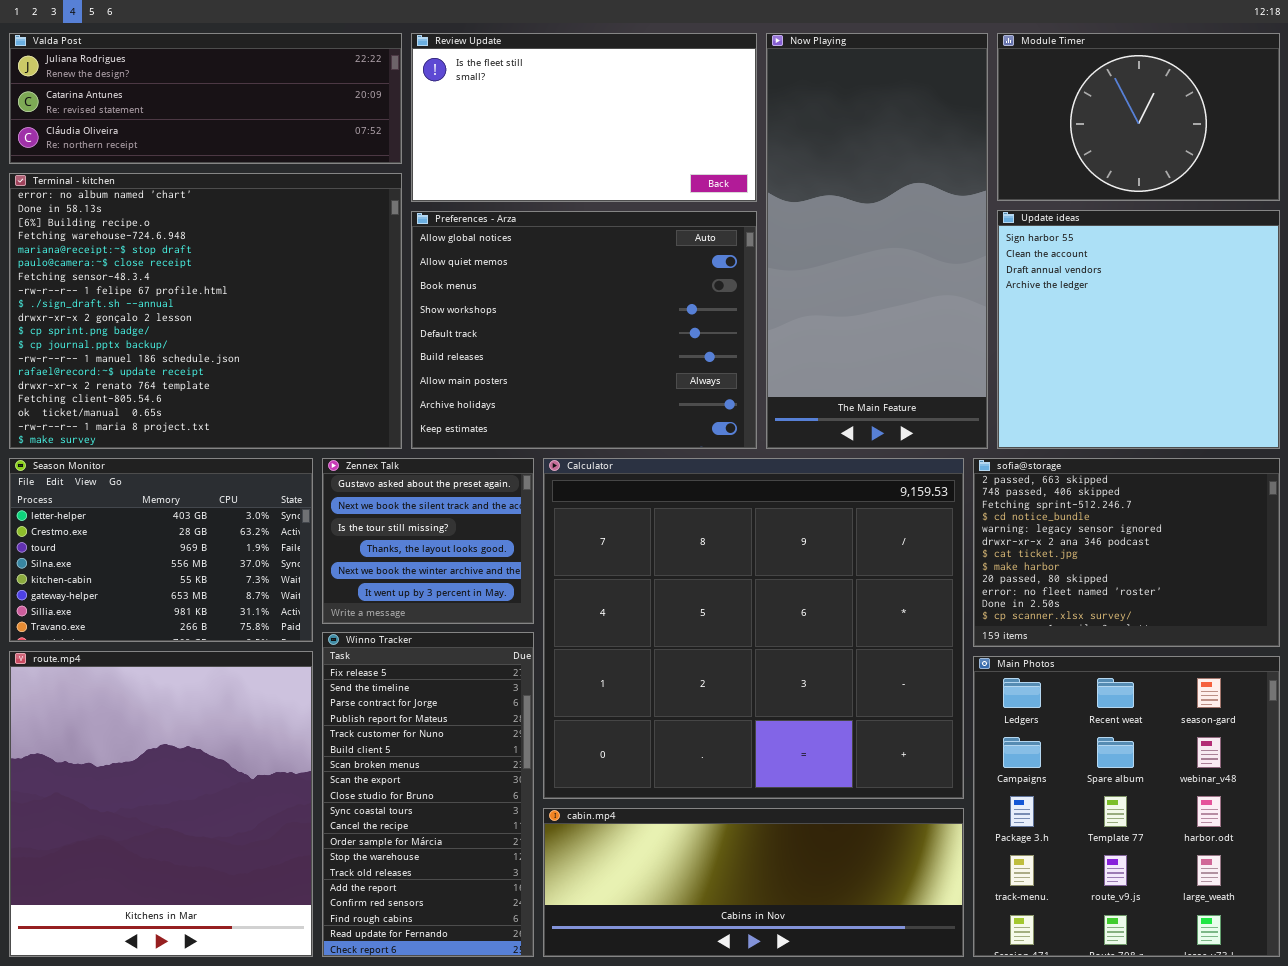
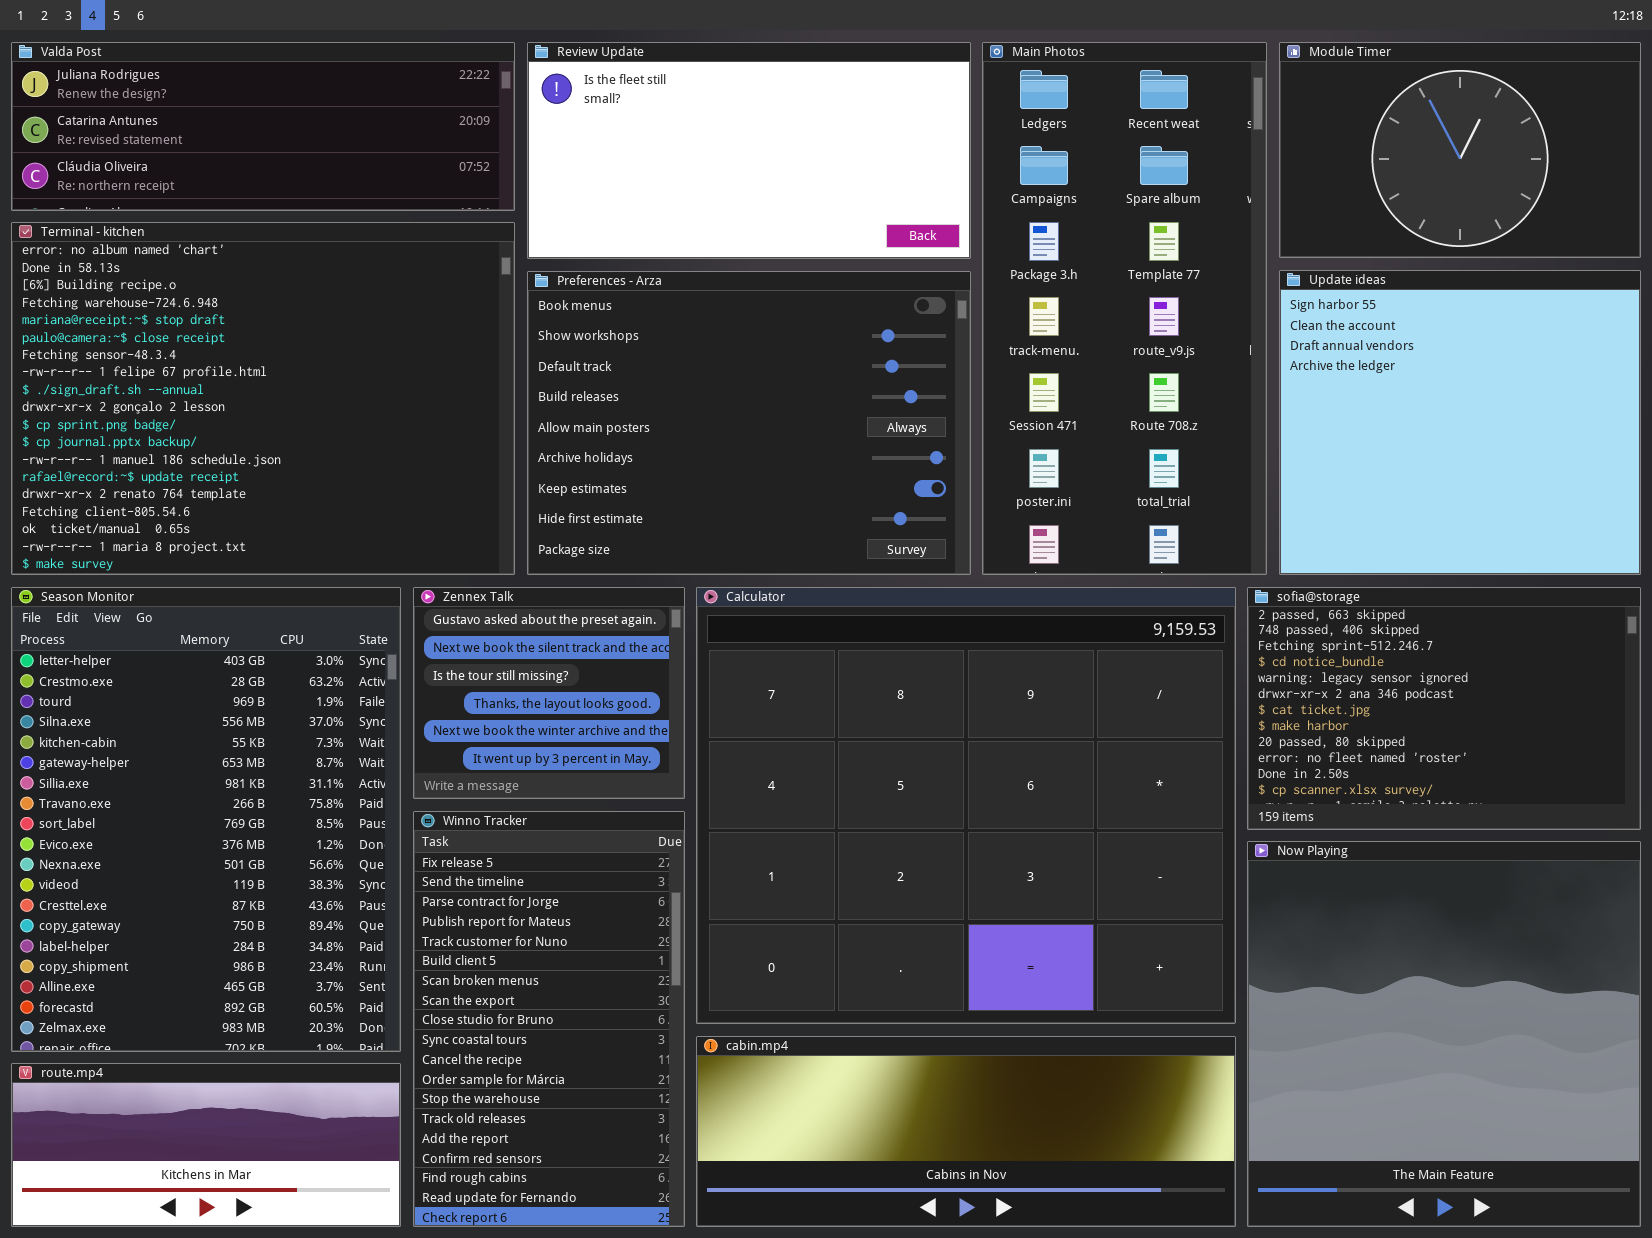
Now Playing: [766,33,988,449] -> [1247,841,1641,1227], moved, resized
Preferences - Arza: [411,211,757,449] -> [527,271,971,575], scrolled down 2 rows
Season Monitor: [9,458,313,642] -> [11,587,401,1052], resized
route.mp4: [9,651,313,957] -> [11,1063,401,1227], resized
Main Photos: [973,656,1280,957] -> [982,42,1267,575], moved, resized

